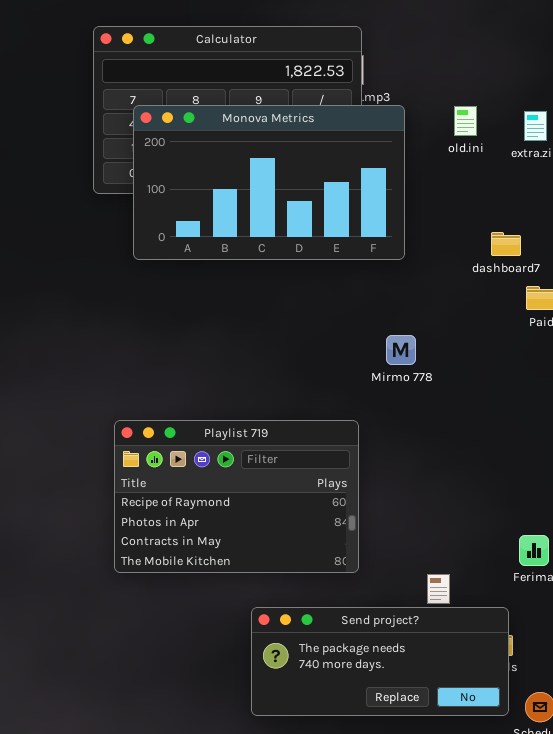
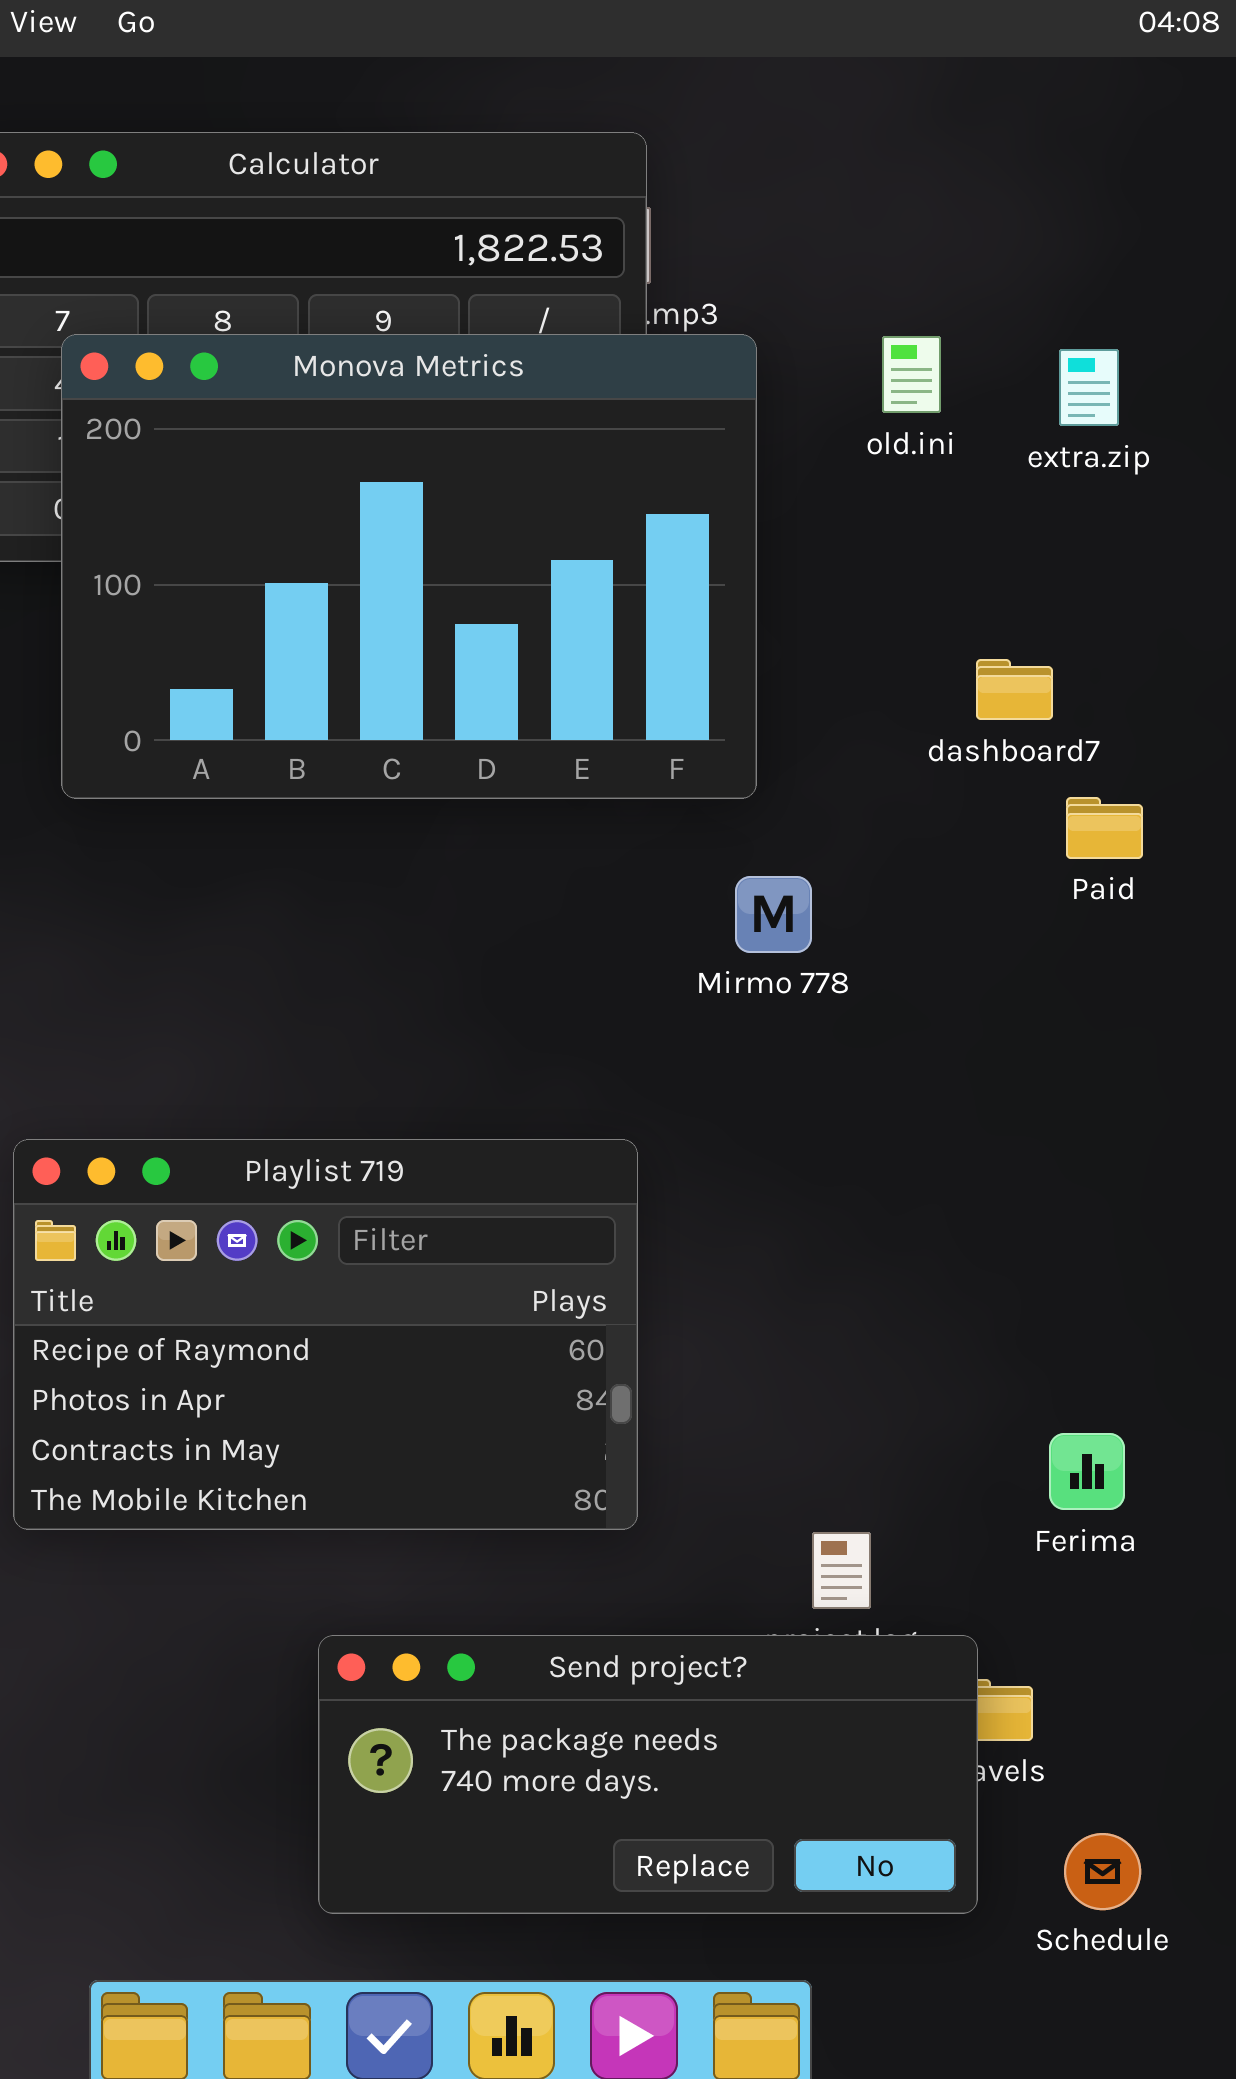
Monova Metrics: [133,105,405,260] -> [61,334,757,799], resized
Mirmo 778: [386,335,416,365] -> [735,876,812,953], moved
Send project?: [251,607,509,716] -> [318,1635,978,1914], moved

